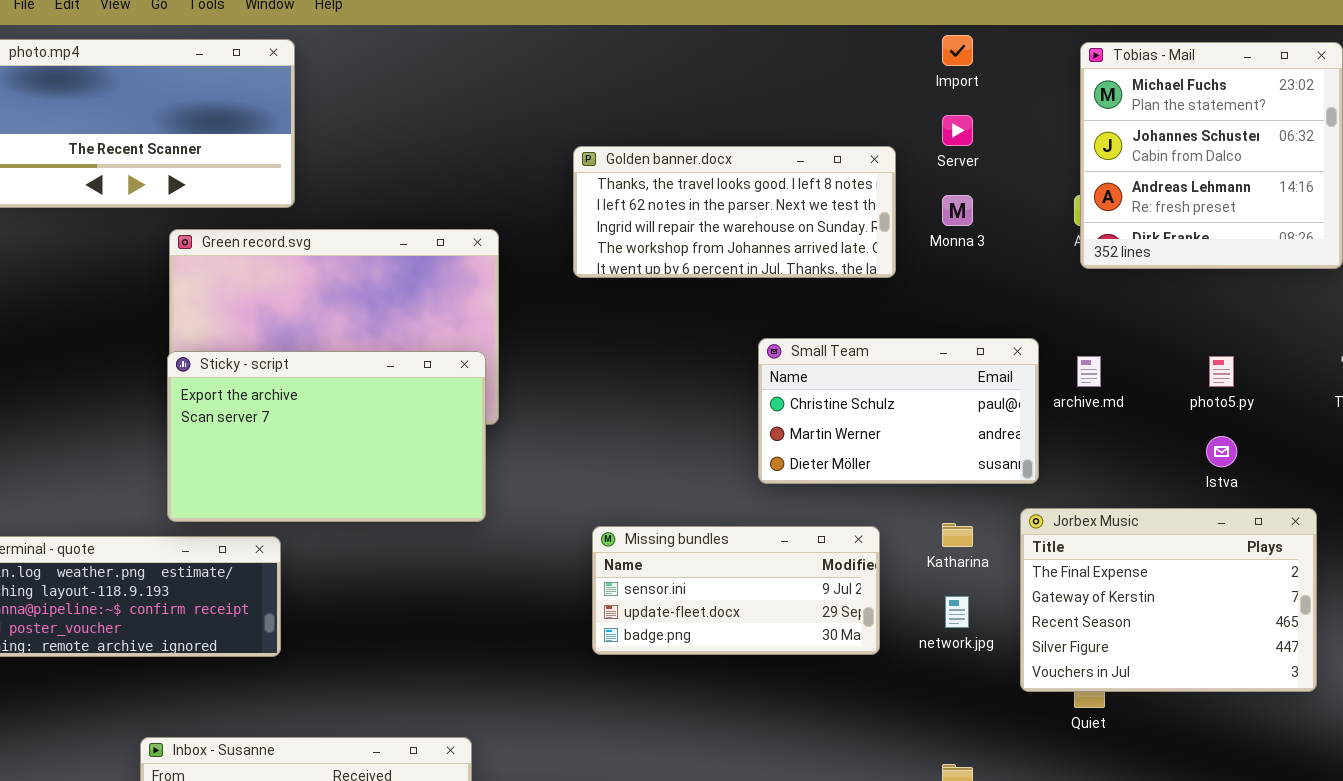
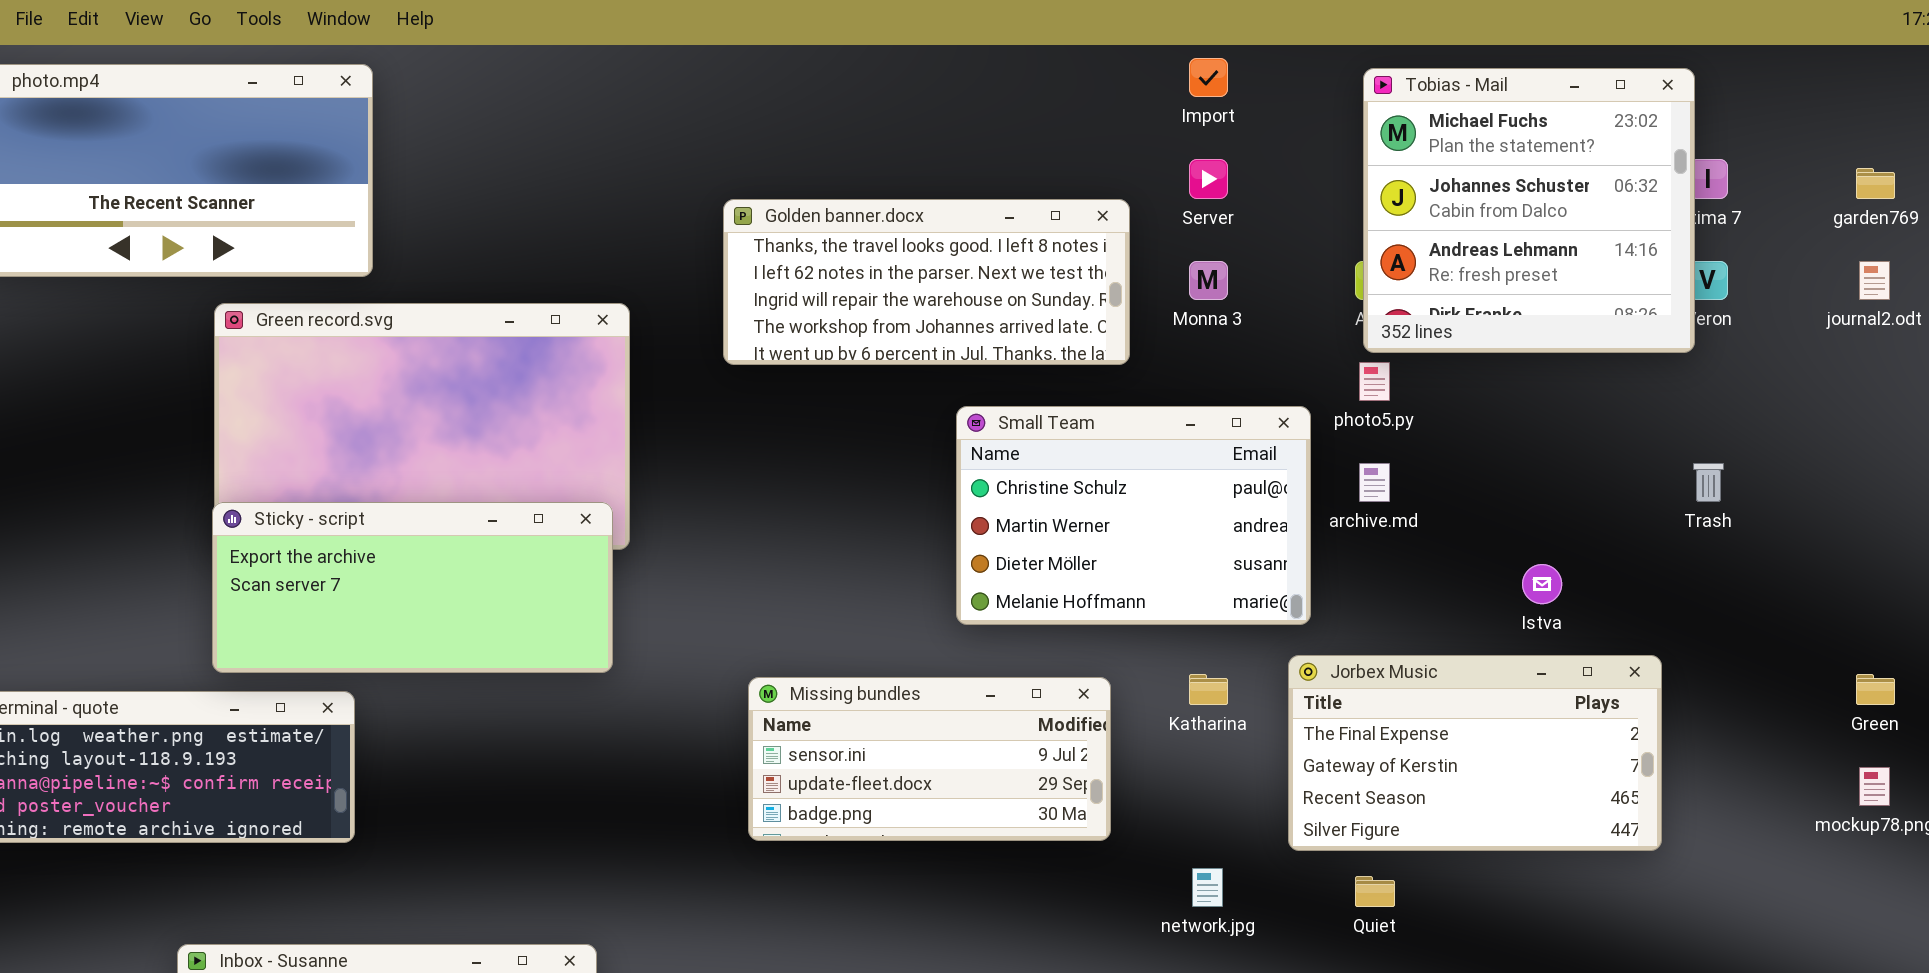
Small Team: [758,338,1039,484] -> [956,406,1311,625], resized
Sticky - script: [167,351,486,522] -> [212,502,613,673], resized
photo5.py: [1209,356,1234,387] -> [1359,362,1390,401], moved
Jorbex Music: [1020,508,1317,692] -> [1288,655,1662,851], resized
network.jpg: [945,596,969,628] -> [1192,868,1223,907], moved

